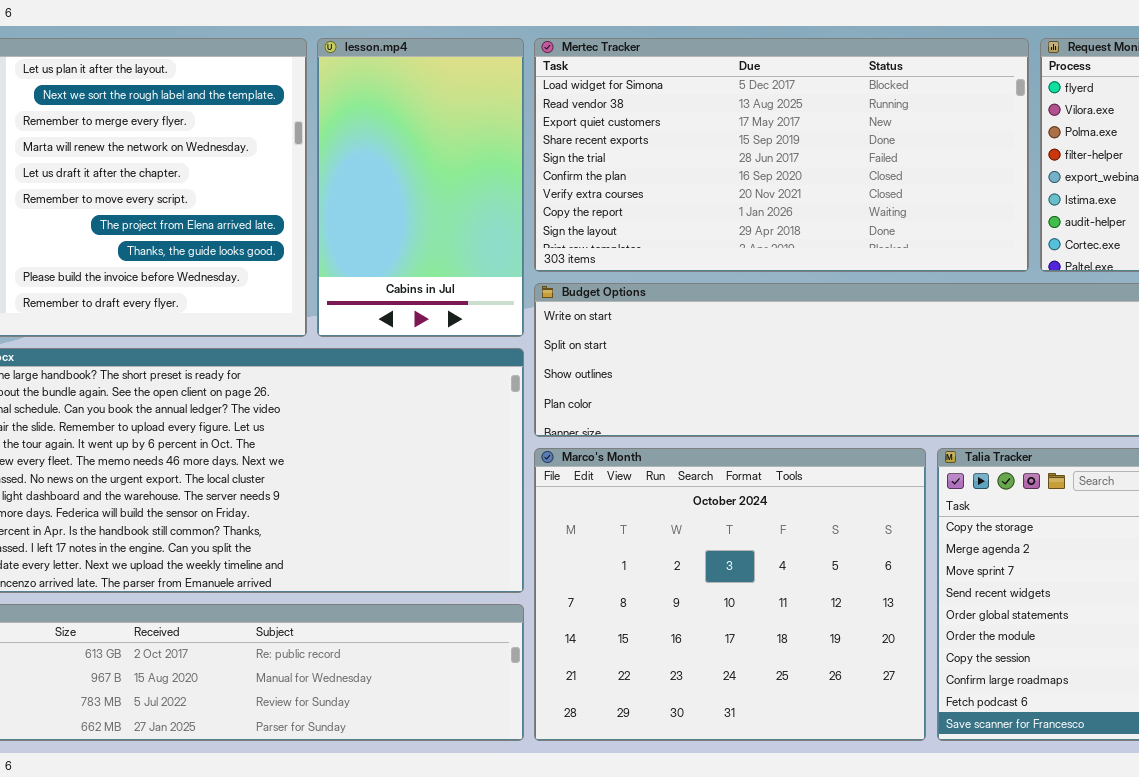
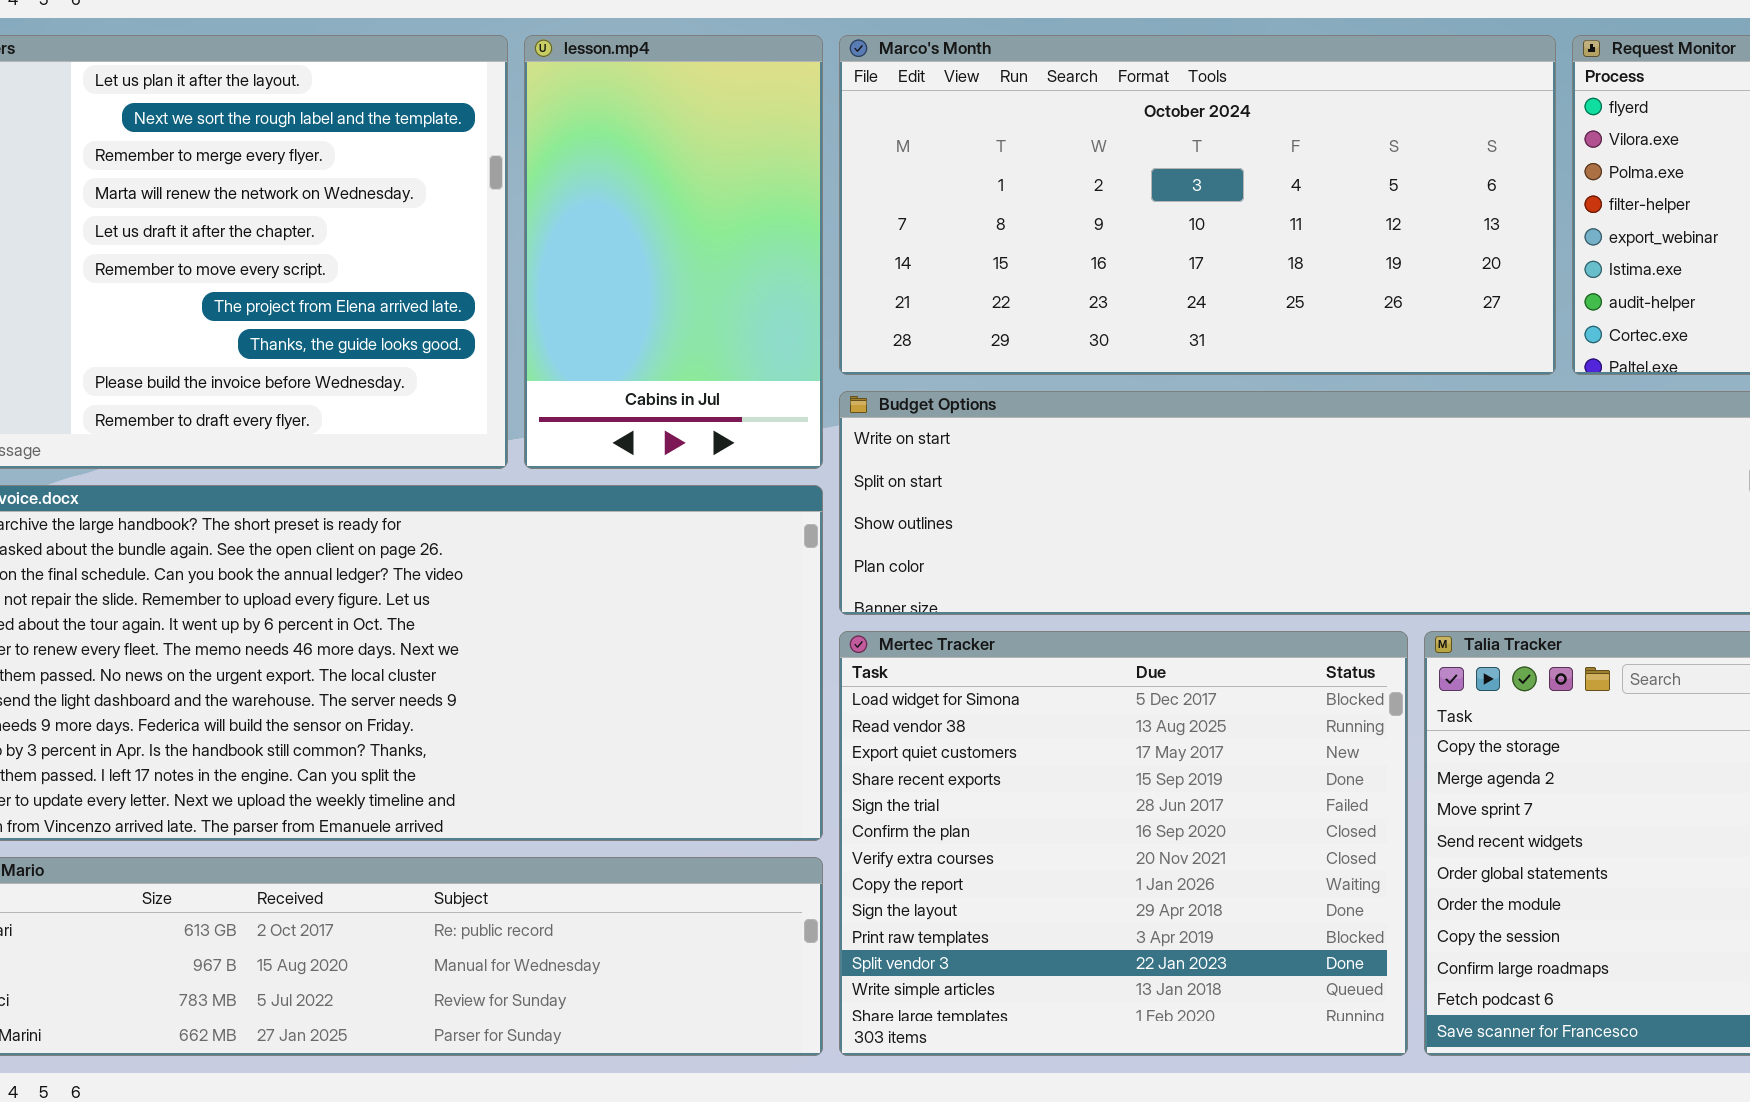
Mertec Tracker: [534,38,1029,272] -> [839,631,1408,1056], moved, resized
Marco's Month: [534,448,926,741] -> [839,35,1556,375], moved, resized

